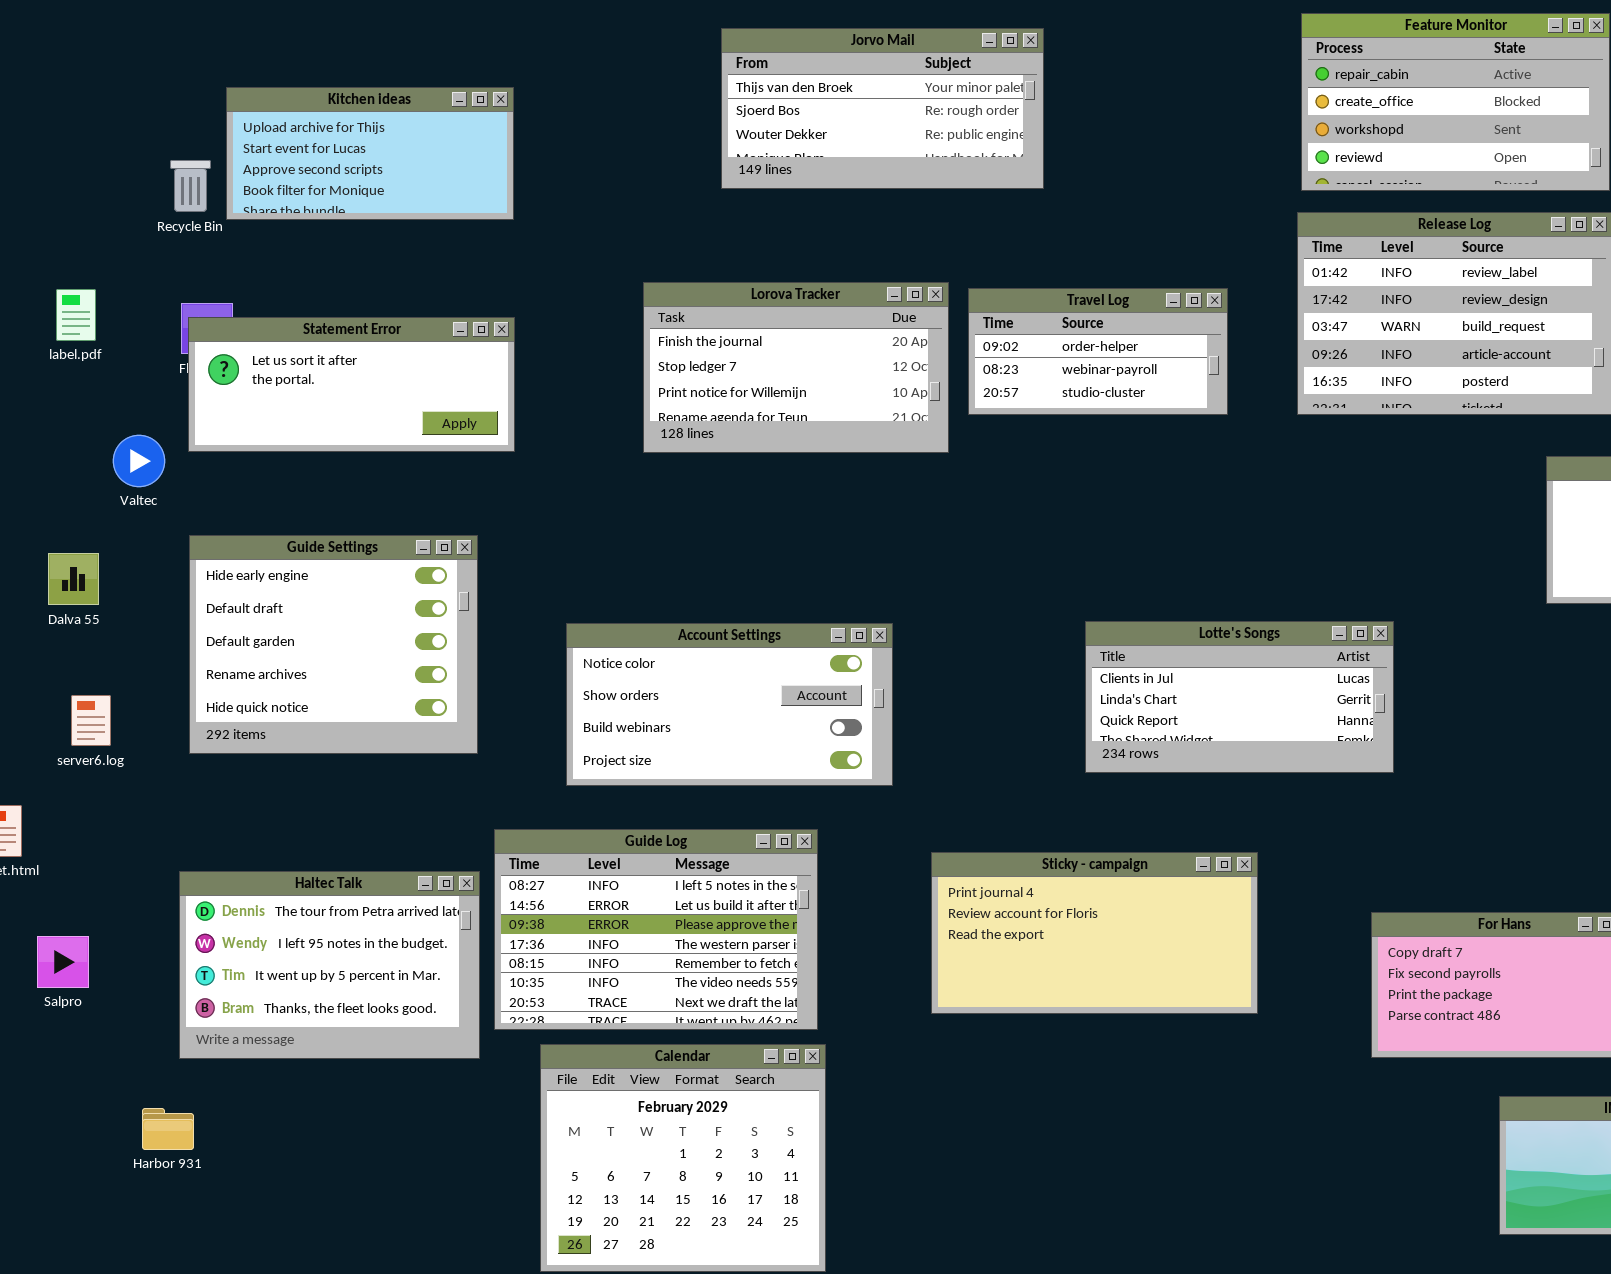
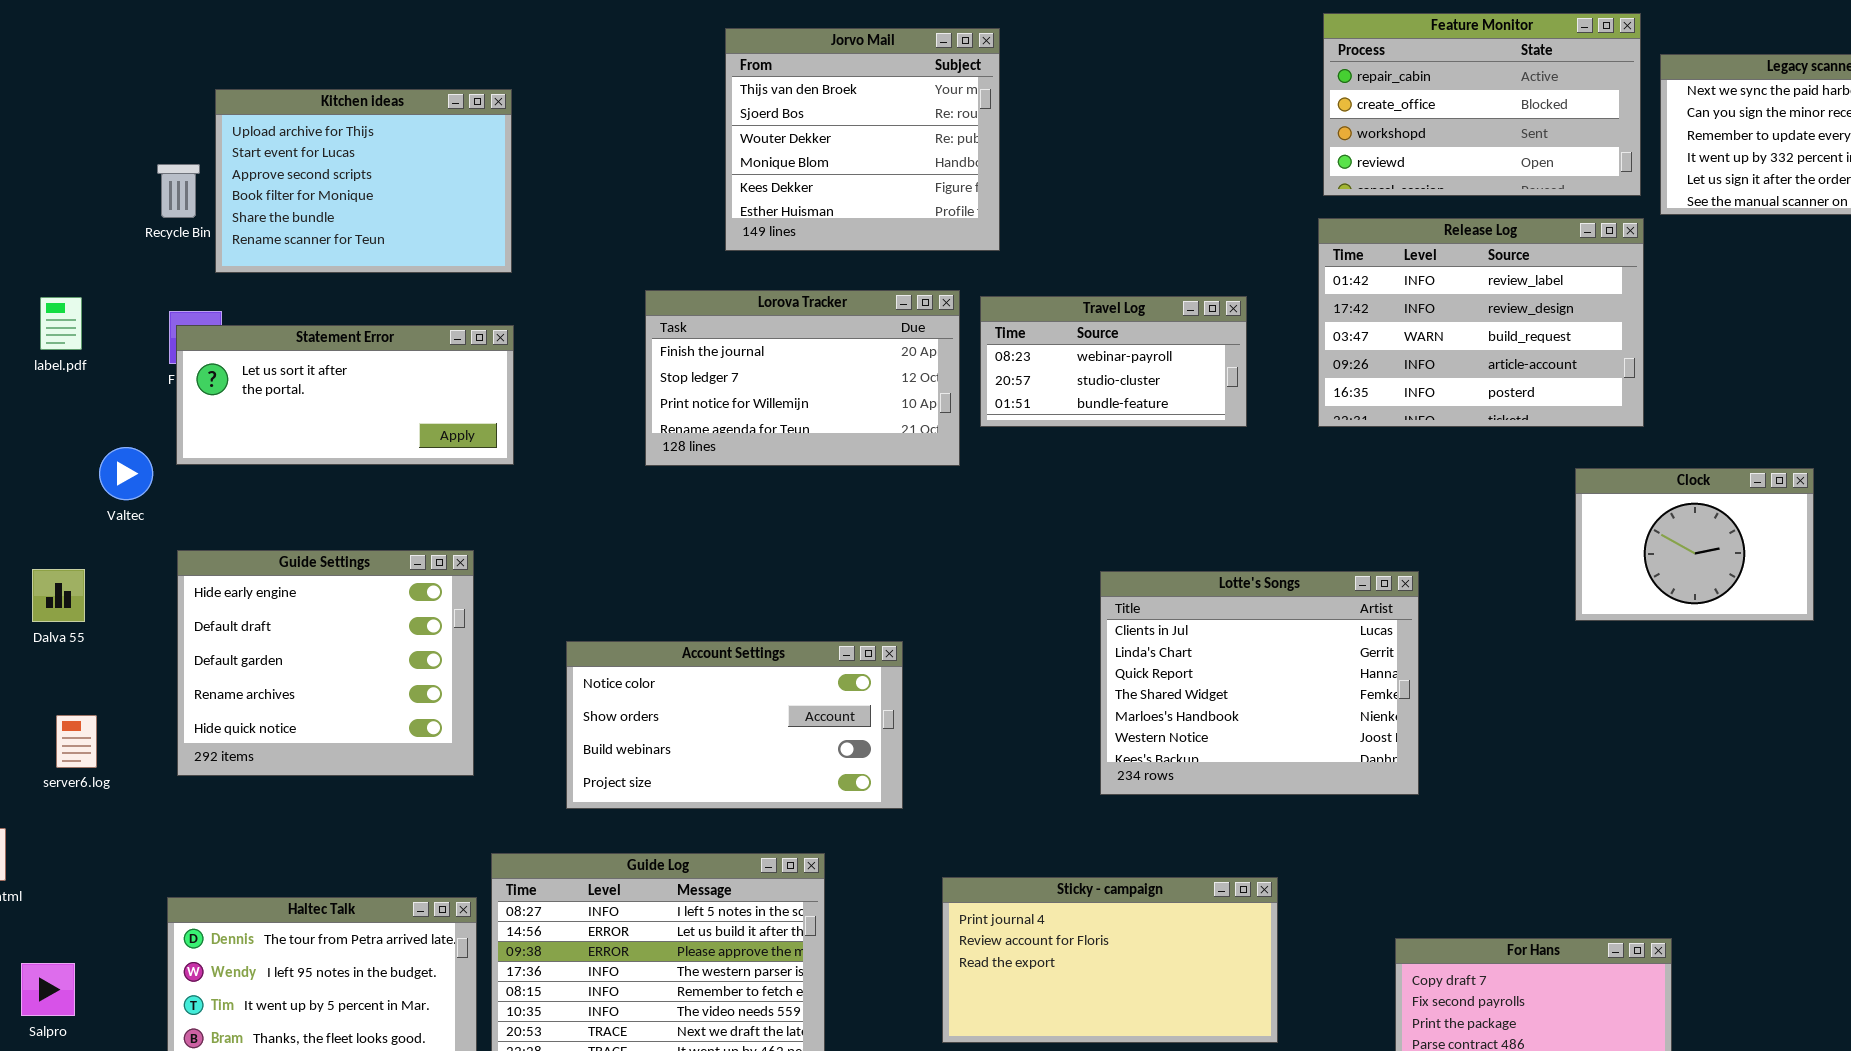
Jorvo Mail: [721,28,1044,189] -> [725,28,1000,251], resized
Kitchen ideas: [226,87,514,220] -> [215,89,512,273], resized
Travel Log: [968,288,1228,415] -> [980,296,1247,427], scrolled down 1 row
Lotte's Songs: [1085,621,1394,773] -> [1100,571,1419,795], resized

